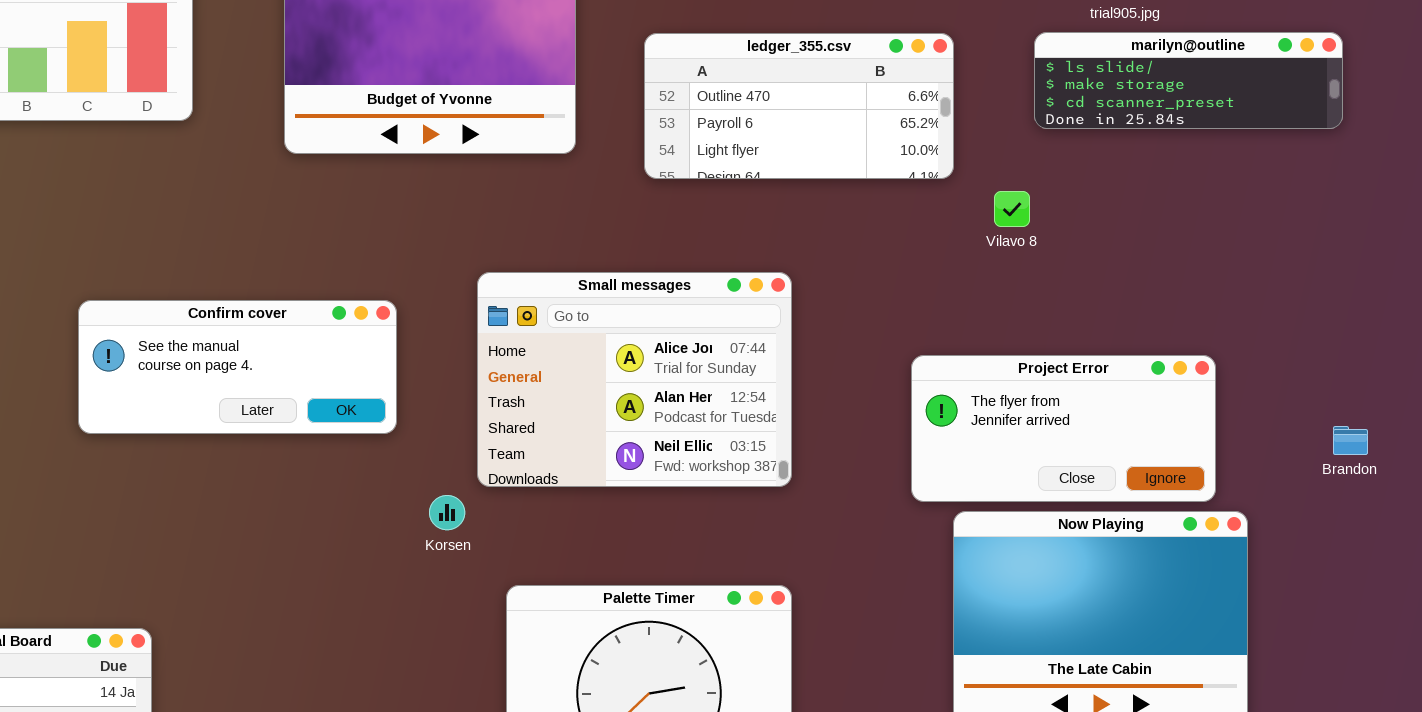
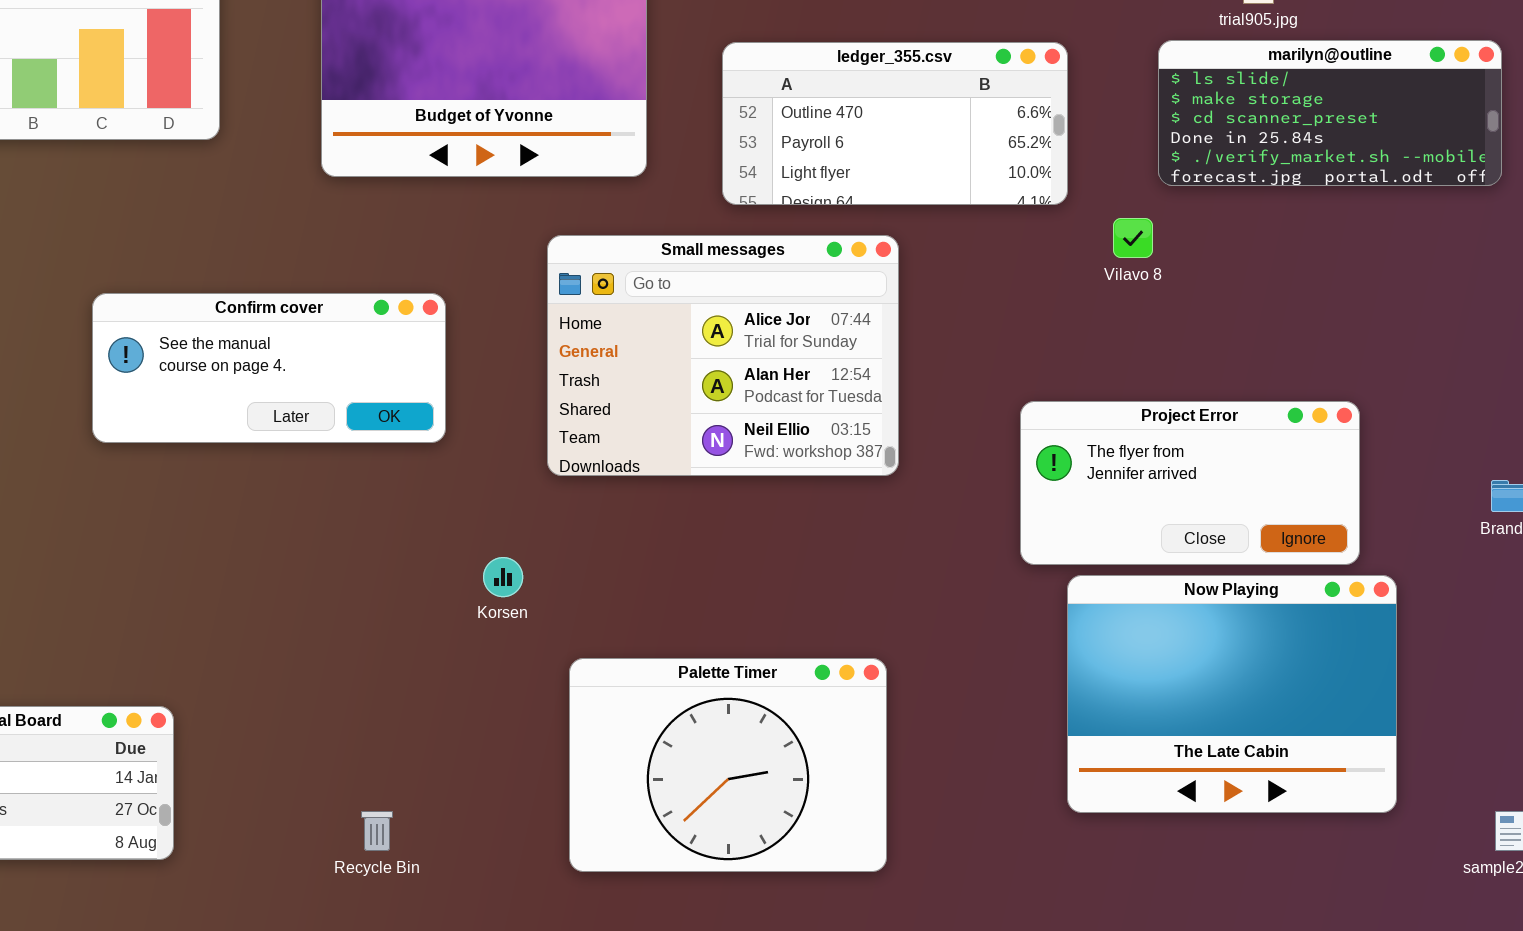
marilyn@outline: [1034,32,1343,129] -> [1158,40,1502,186], resized
Small messages: [477,272,792,487] -> [547,235,899,476], moved
Confirm cover: [78,300,397,434] -> [92,293,446,443], moved

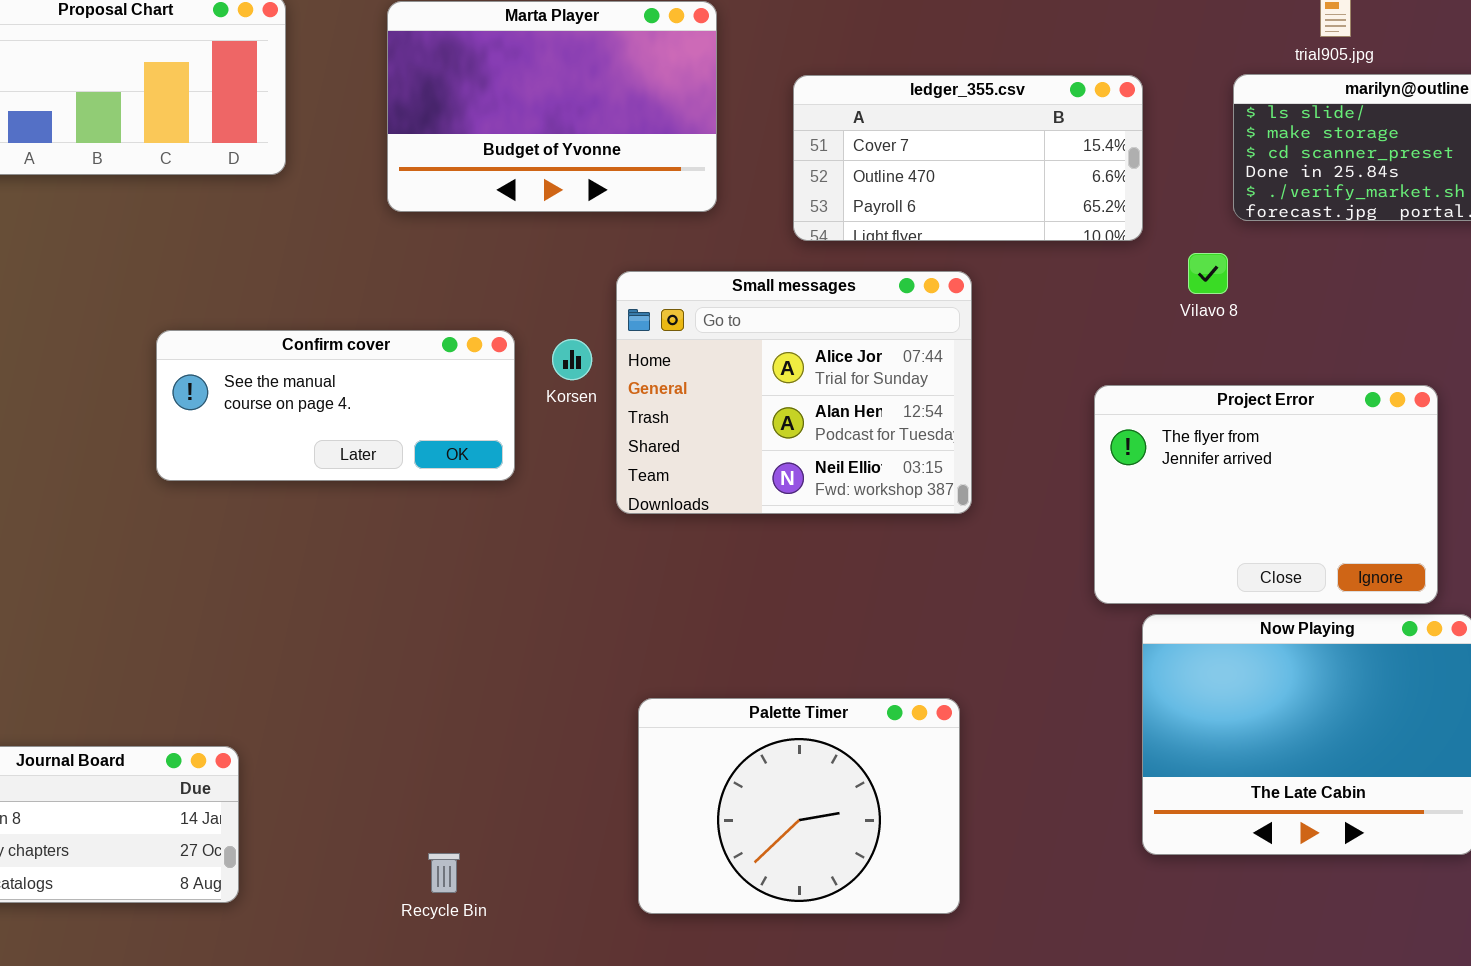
ledger_355.csv: [722,42,1068,205] -> [793,75,1143,241], scrolled up 1 row
Project Error: [1020,401,1360,565] -> [1094,385,1438,604], resized
Korsen: [483,557,523,597] -> [552,339,592,380], moved

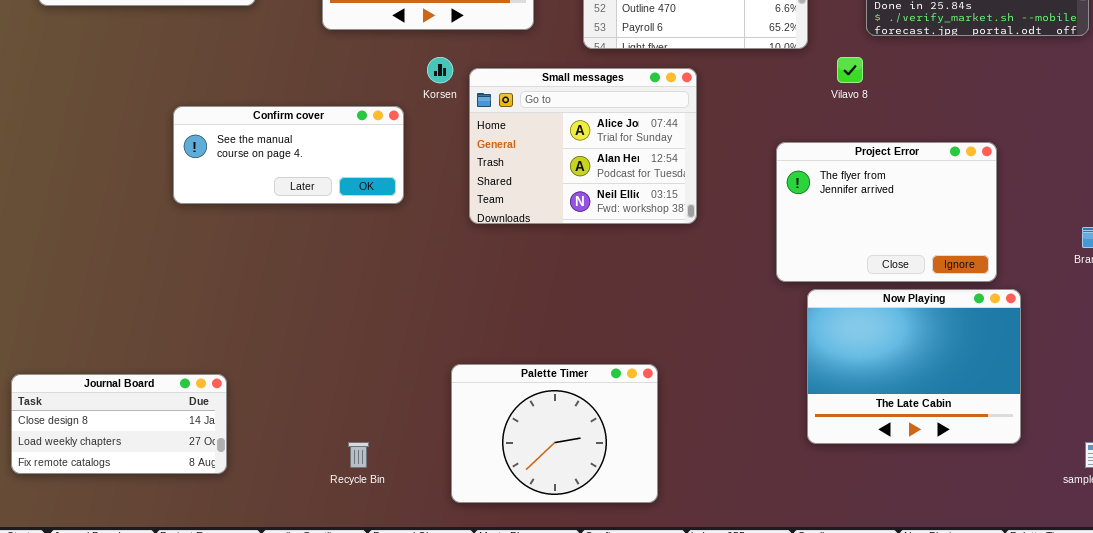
Korsen: [552,339,592,380] -> [427,57,453,83], moved
Palette Timer: [638,698,960,914] -> [451,364,658,503], moved

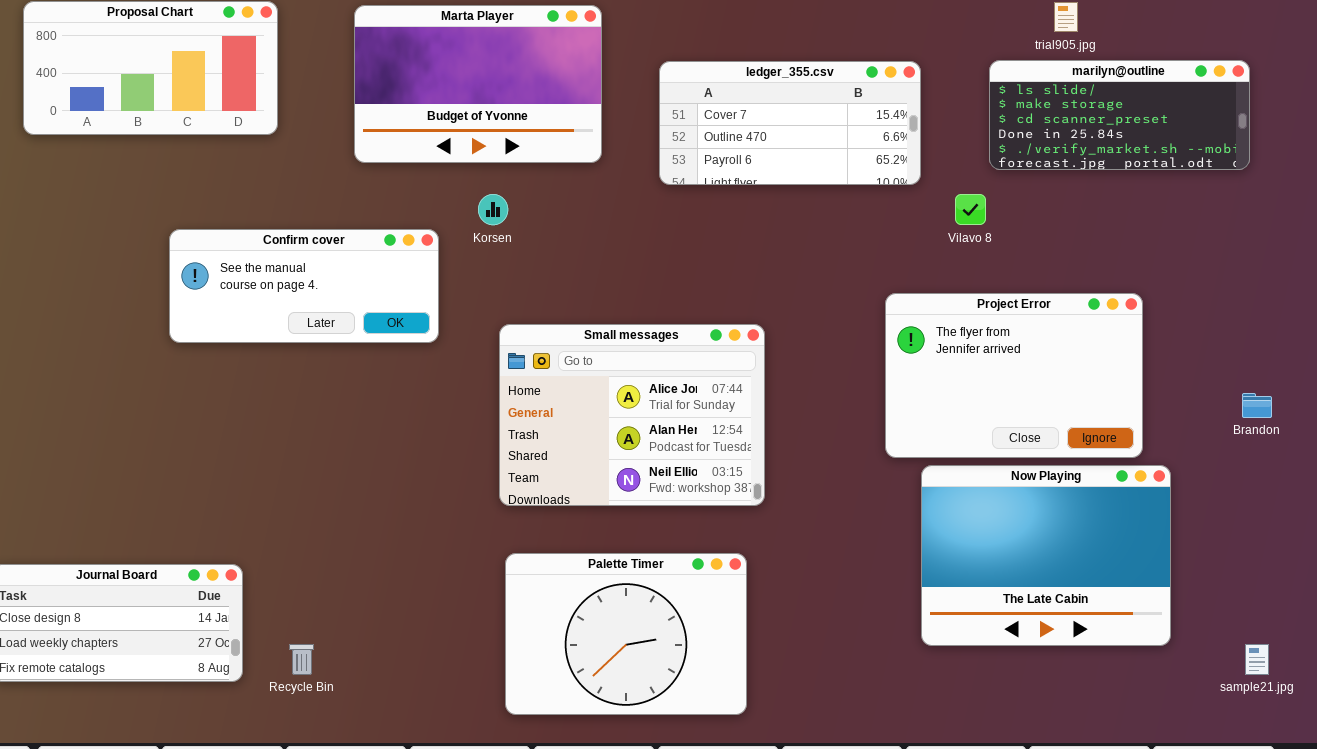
Small messages: [469,68,697,224] -> [499,324,765,506], moved
Confirm cover: [173,106,404,204] -> [169,229,439,343], moved
Recycle Bin: [348,442,369,468] -> [289,644,314,675], moved

